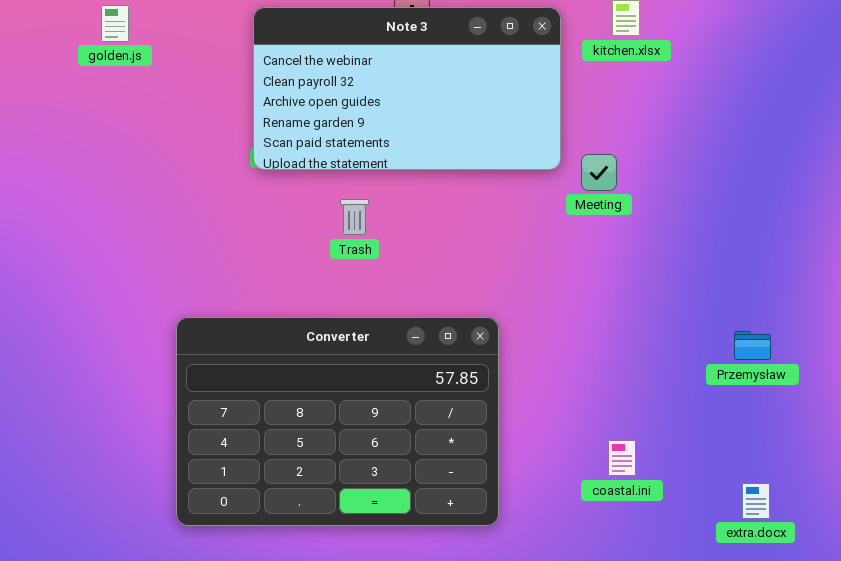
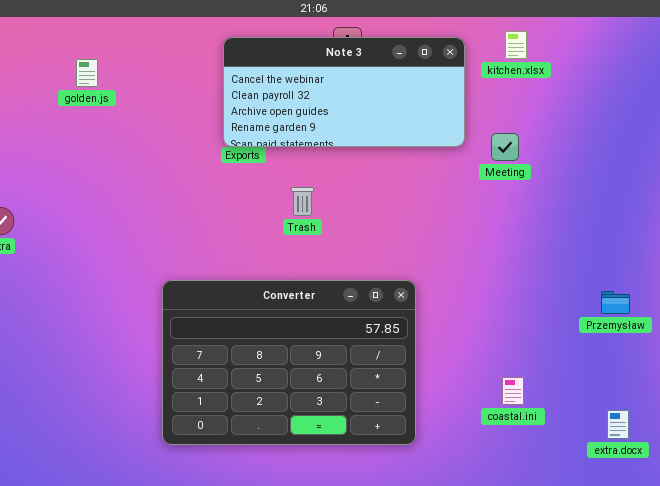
golden.js: [101,5,129,42] -> [76,59,98,87], moved
Note 3: [253,7,561,170] -> [223,37,465,147], resized
Meeting: [581,154,617,191] -> [491,133,519,161], moved

